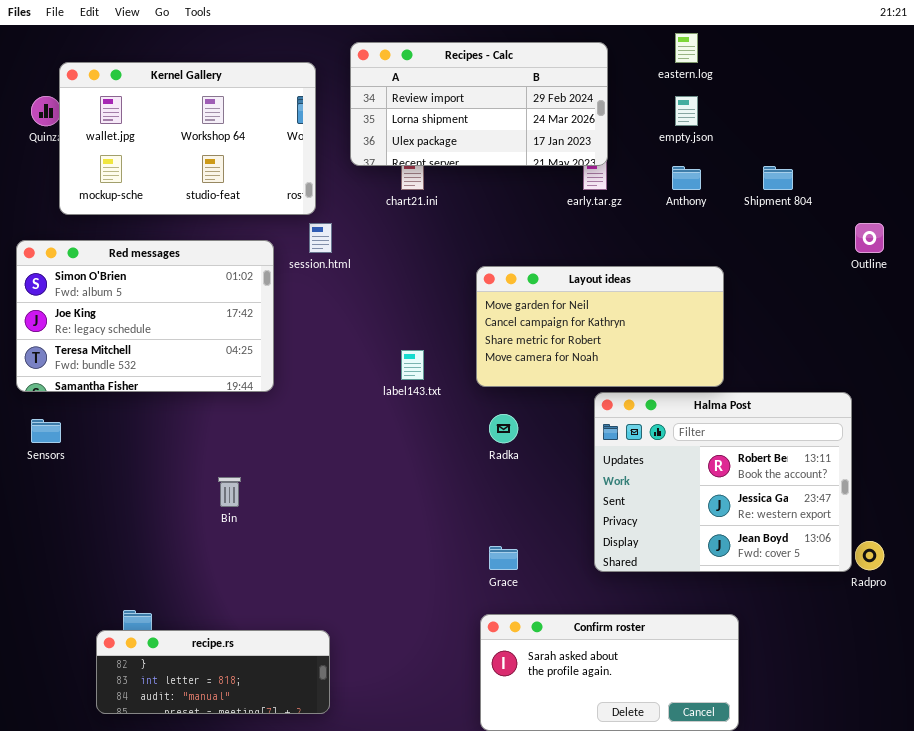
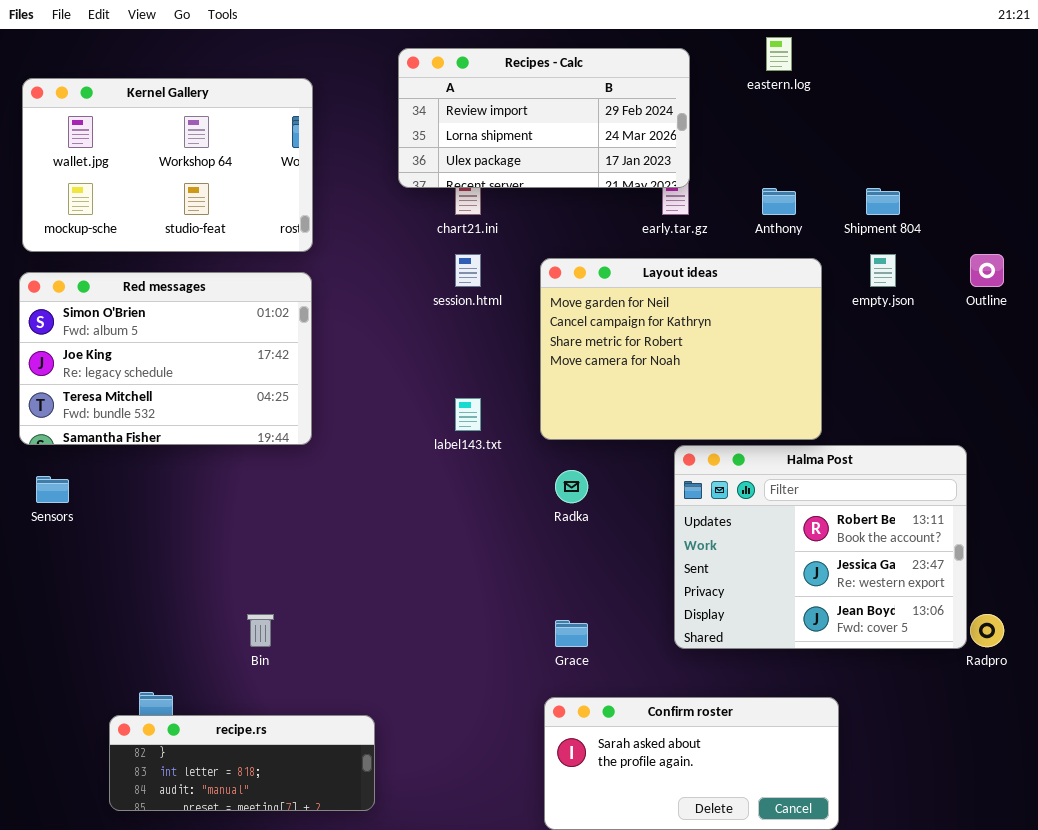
Kernel Gallery: [59,62,316,215] -> [22,78,313,252], moved
empty.json: [675,96,698,126] -> [870,254,896,287], moved
session.html: [309,223,332,253] -> [455,254,481,287], moved
Layout ideas: [476,266,724,387] -> [540,258,822,440], resized
Bin: [218,477,241,507] -> [247,614,274,647], moved

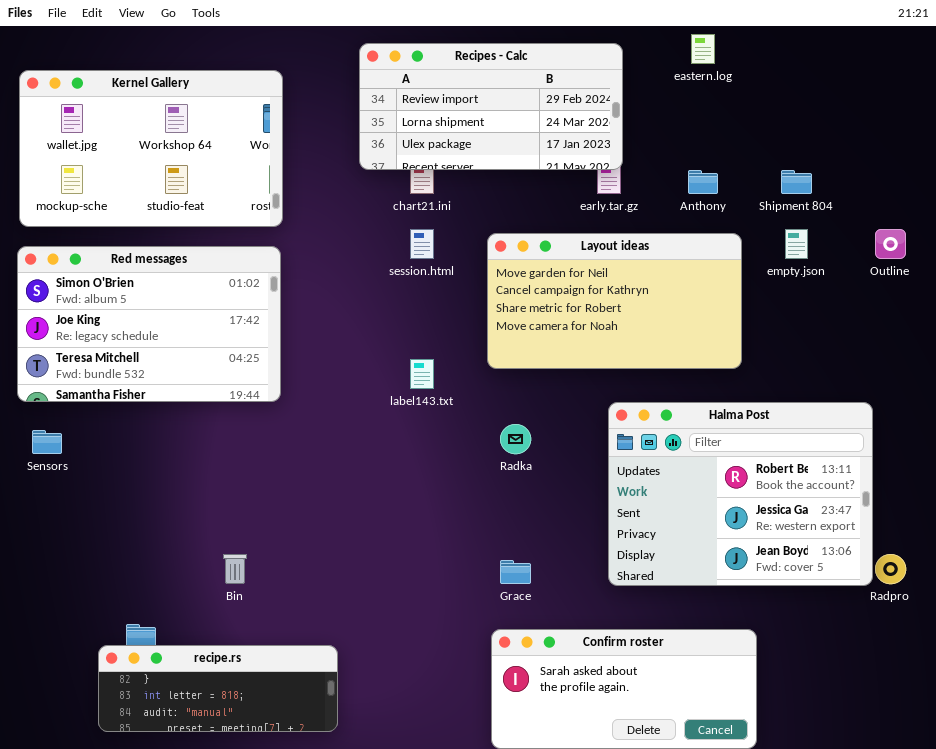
Layout ideas: [540,258,822,440] -> [487,233,742,369], resized

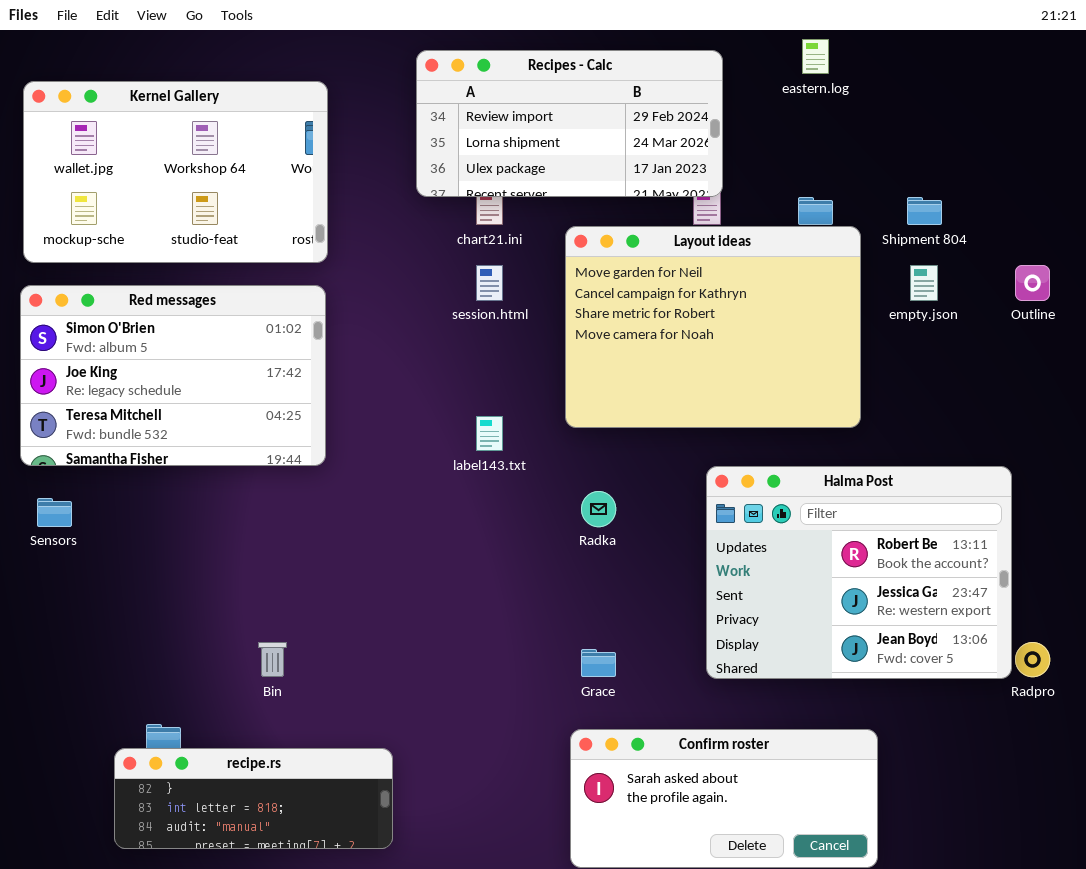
Layout ideas: [487,233,742,369] -> [565,226,861,428], resized

